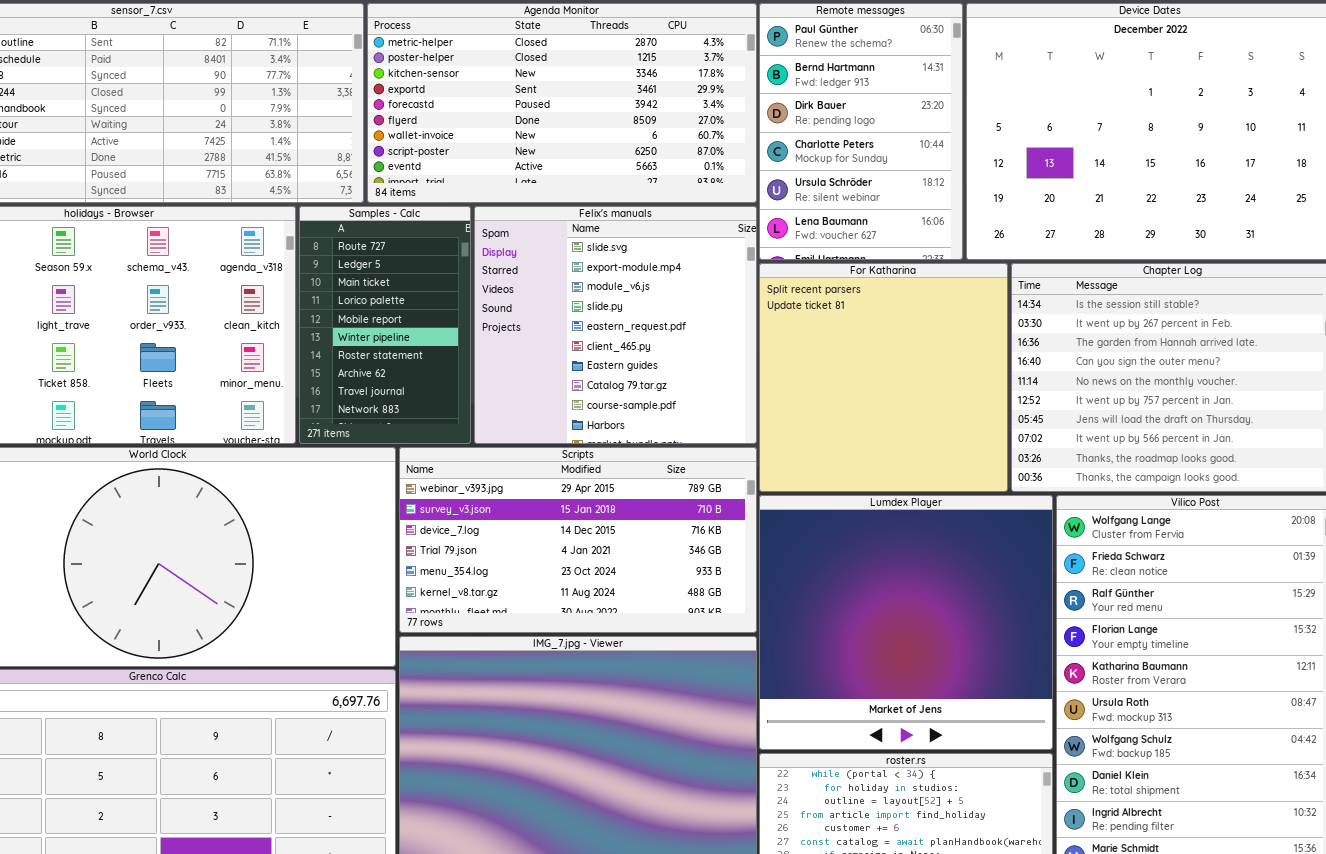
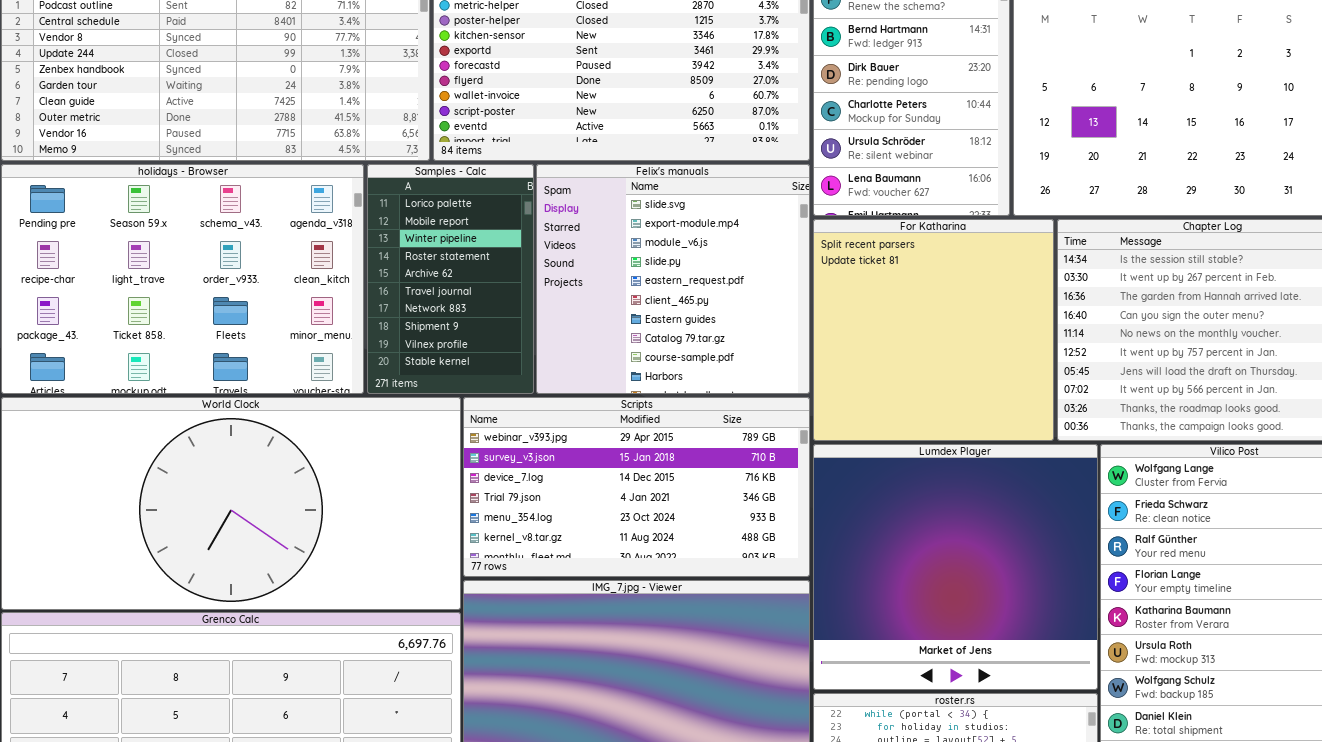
Samples - Calc: [299,206,471,444] -> [367,164,534,394], scrolled down 3 rows

